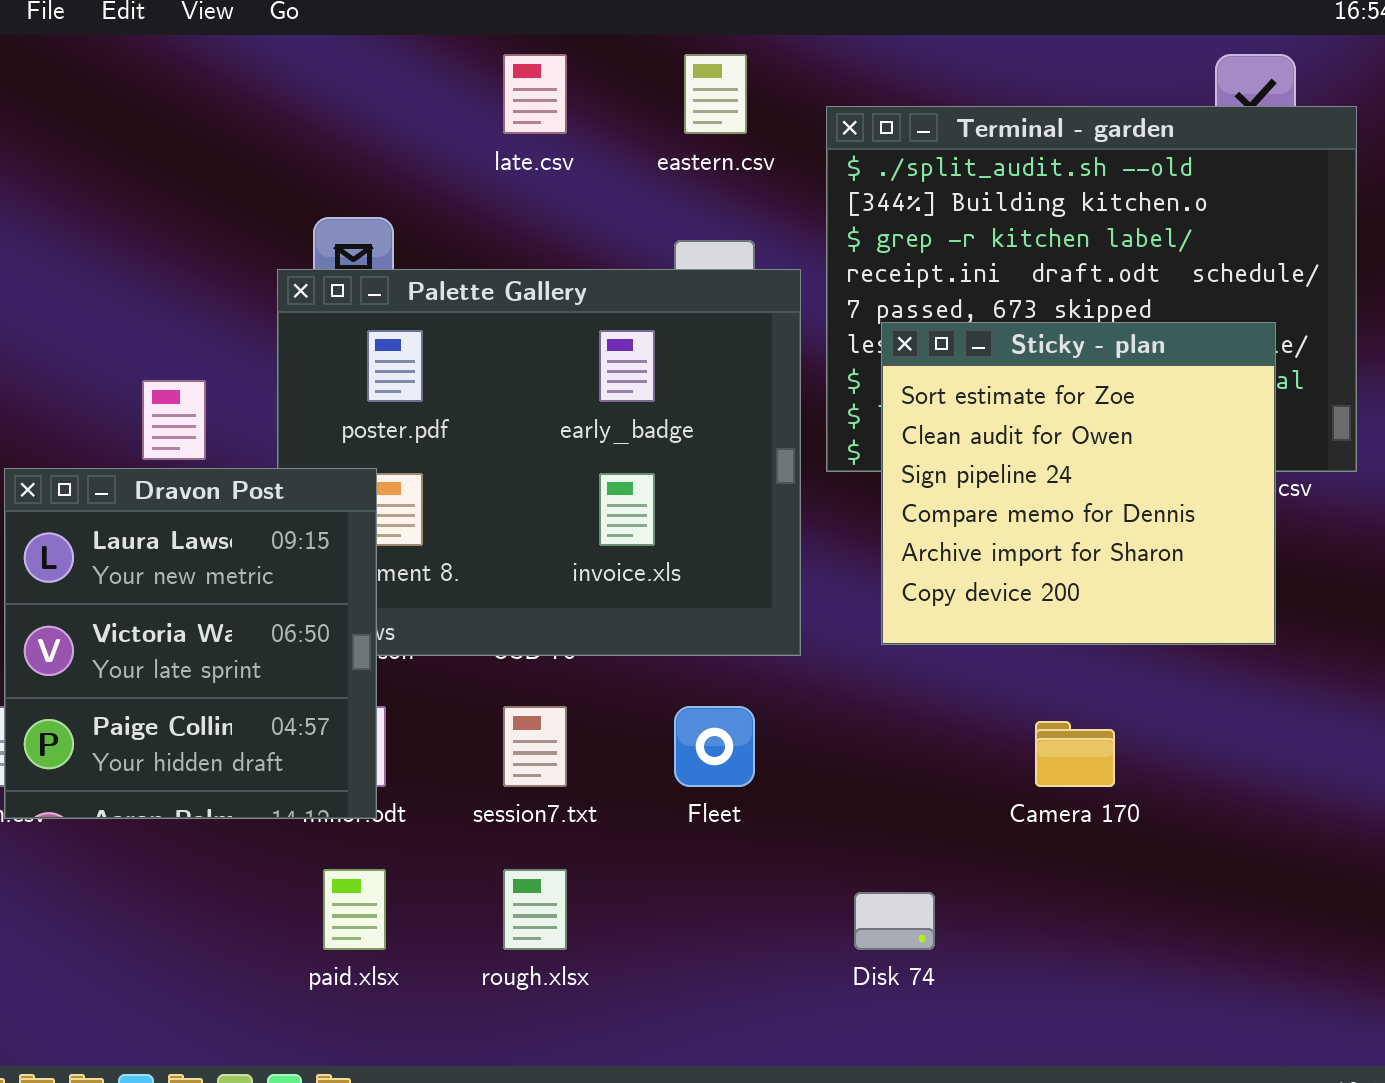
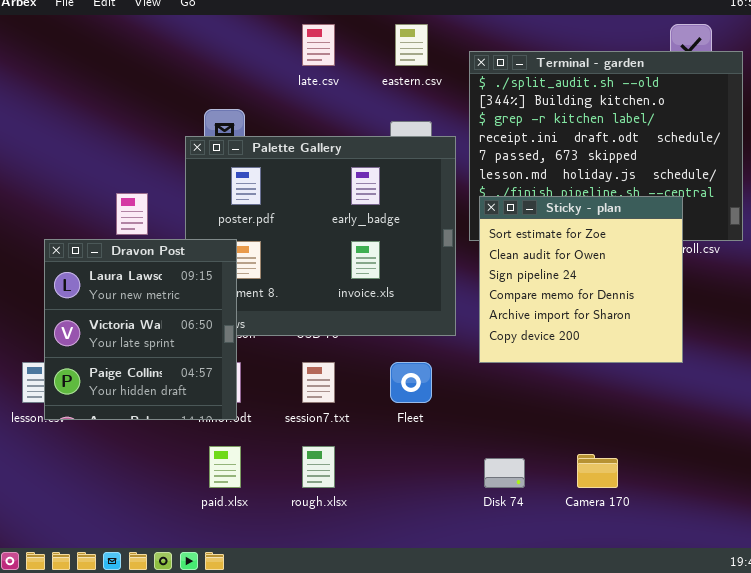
Sticky - plan: [881,322,1276,645] -> [479,196,683,363], moved
Camera 170: [1035,721,1115,787] -> [577,454,618,488], moved

